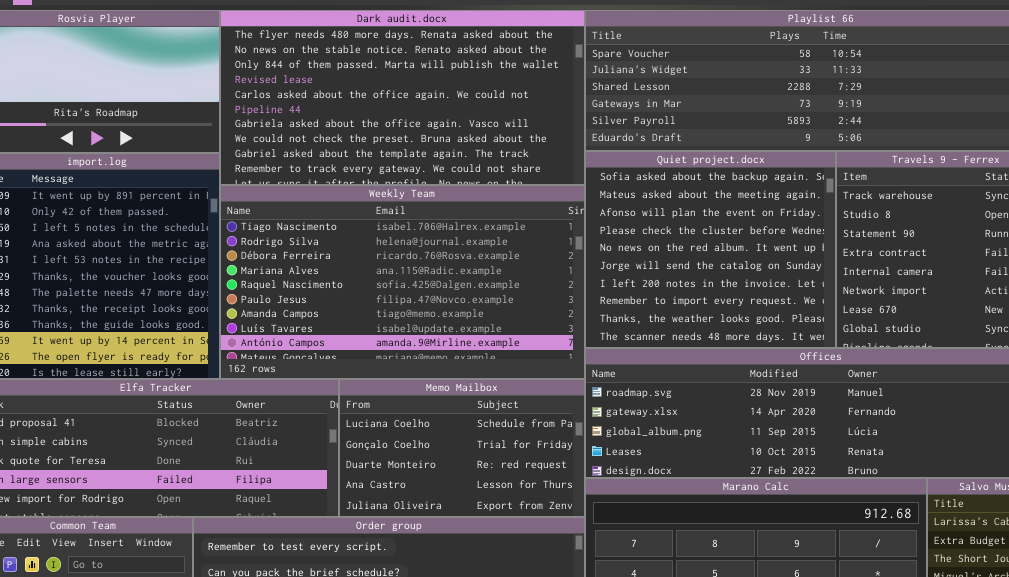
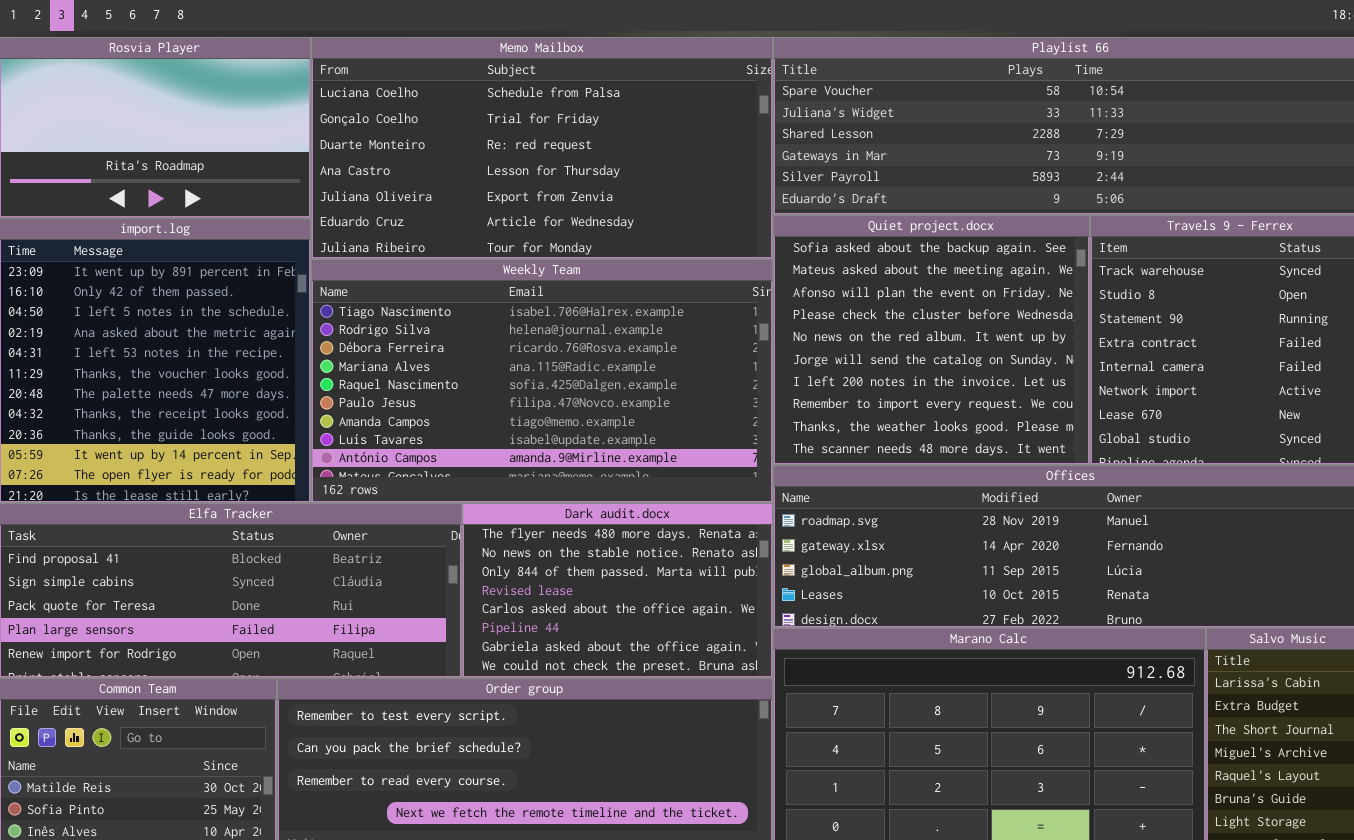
Dark audit.docx: [220,10,585,185] -> [462,503,773,678], moved, resized
Memo Mailbox: [339,379,585,517] -> [311,37,773,259], moved, resized

